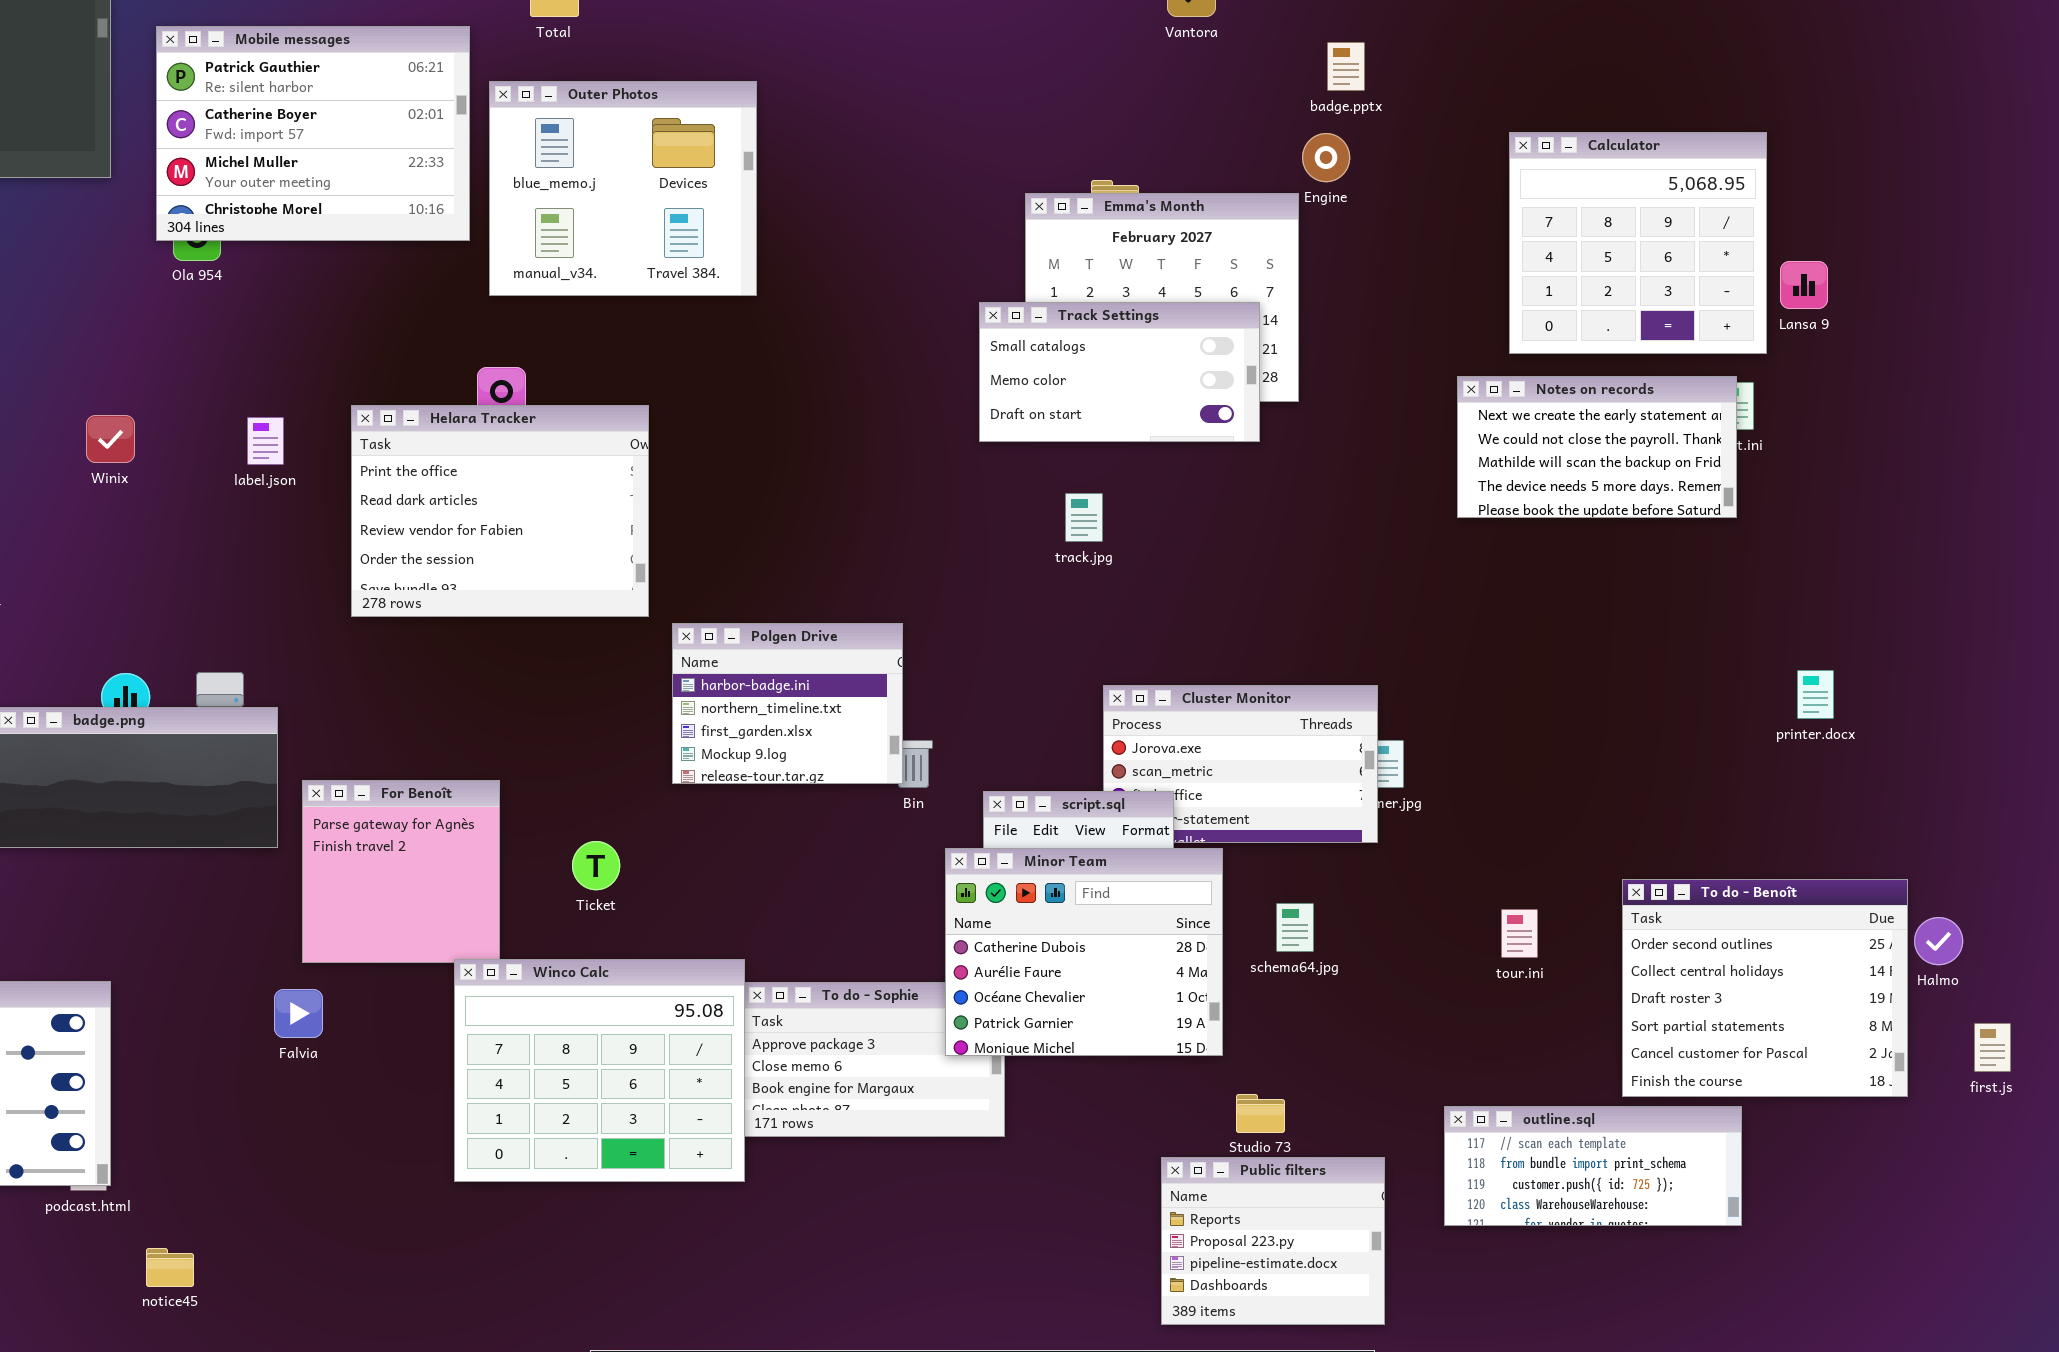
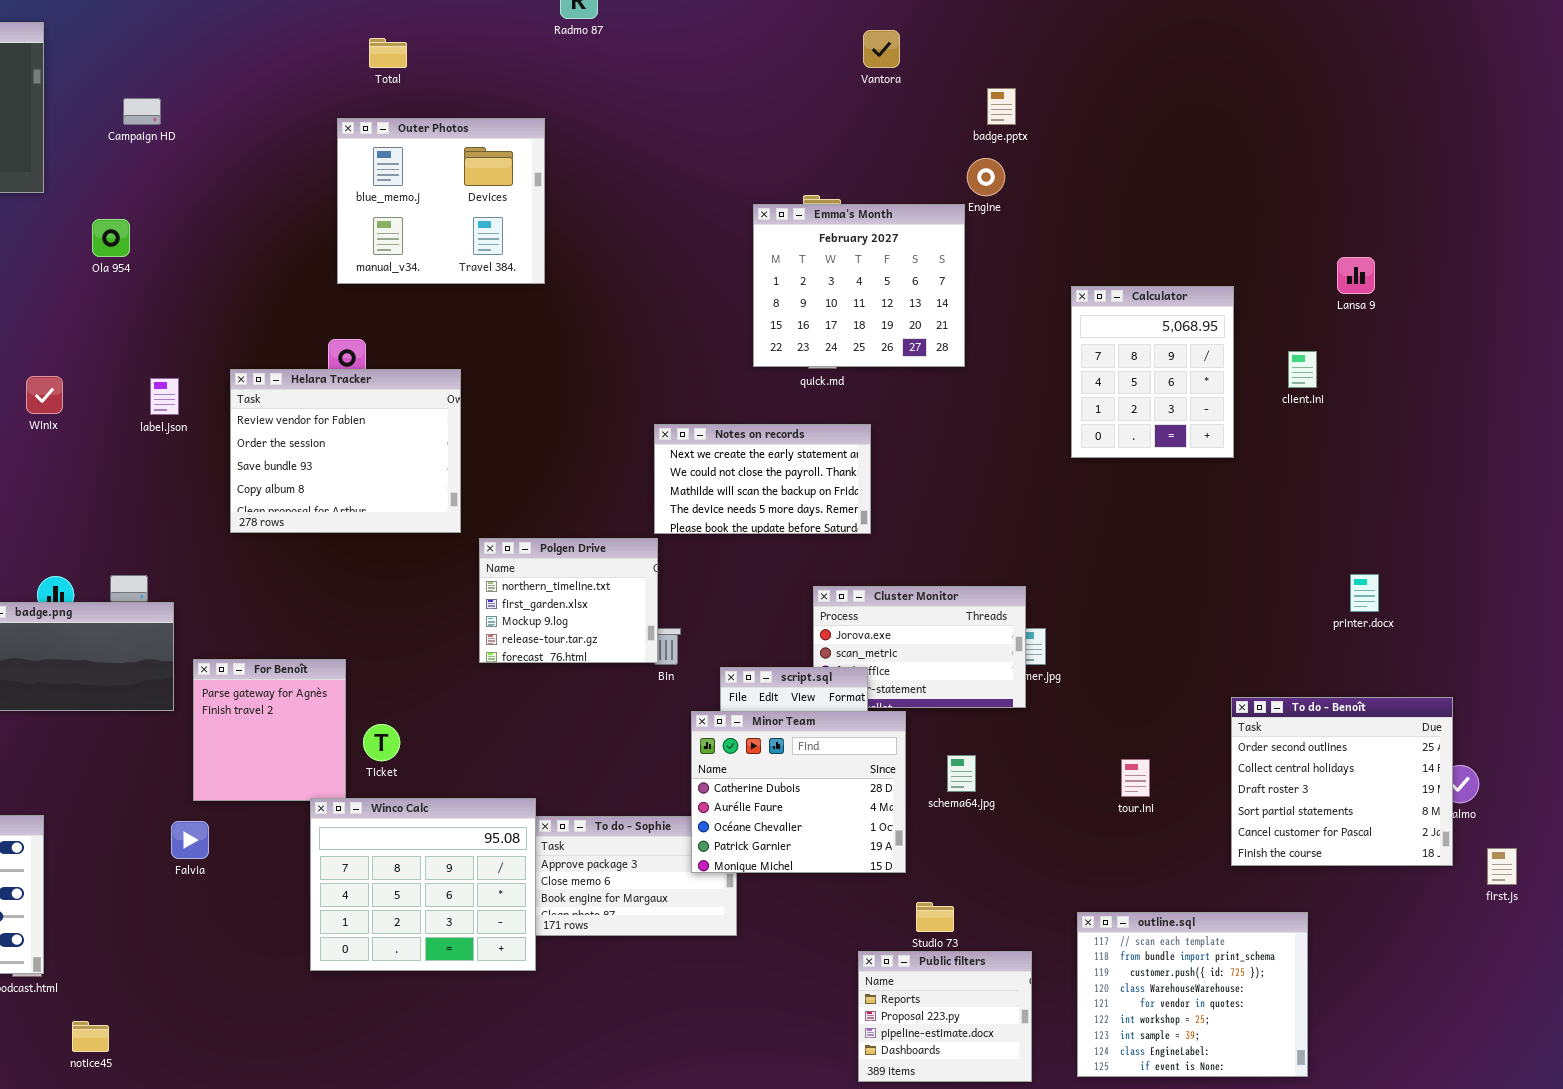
Mobile messages: [156,26,470,241] -> none, closed
Calculator: [1509,132,1767,354] -> [1071,286,1234,458], moved, resized
Track Settings: [979,302,1260,442] -> none, closed
Notes on records: [1457,376,1737,518] -> [654,424,871,534], moved
Helara Tracker: [351,405,649,617] -> [230,369,461,533], scrolled down 2 rows
Polgen Drive: [672,623,903,784] -> [479,538,658,663], scrolled down 1 row
Ticket: [572,841,620,890] -> [363,724,400,761], moved
To do - Benoît: [1622,879,1908,1097] -> [1231,697,1453,866], moved
outline.sql: [1444,1106,1742,1226] -> [1077,912,1308,1077], resized

